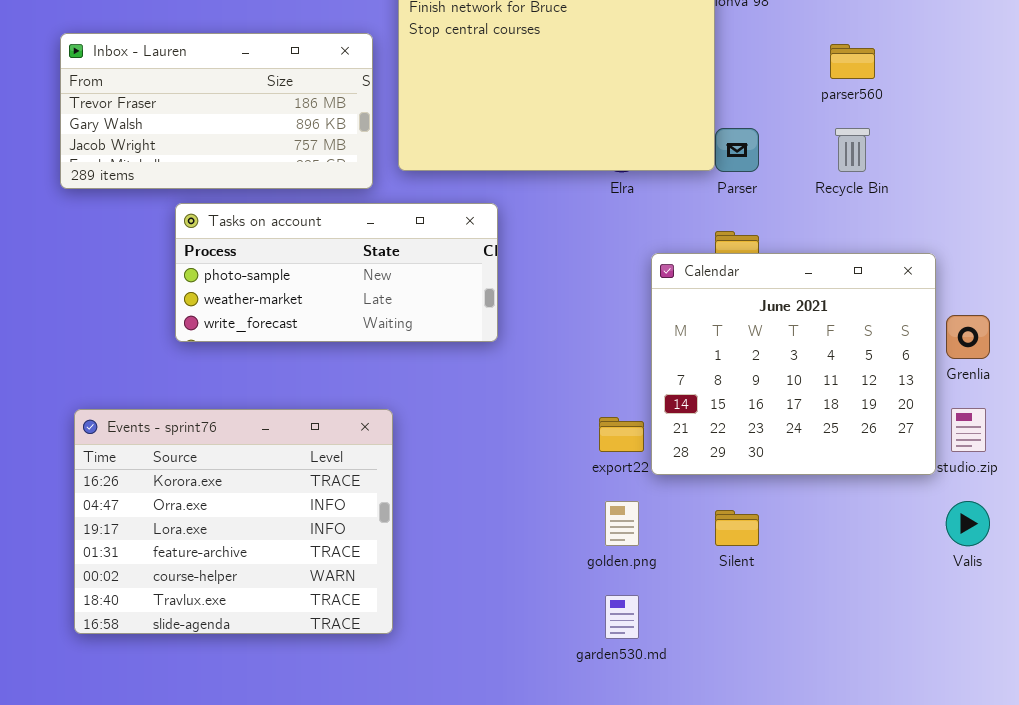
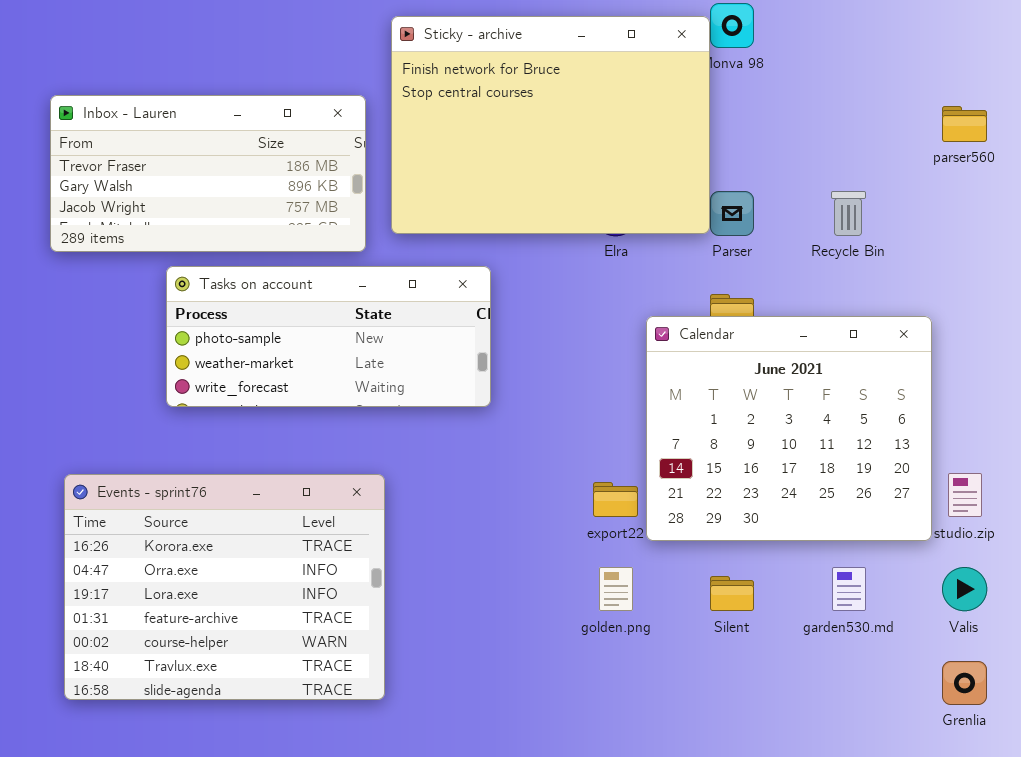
parser560: [830,44,875,79] -> [942,106,987,142], moved
Grenlia: [946,315,990,359] -> [942,661,987,705], moved
garden530.md: [605,595,639,639] -> [832,567,866,611], moved

